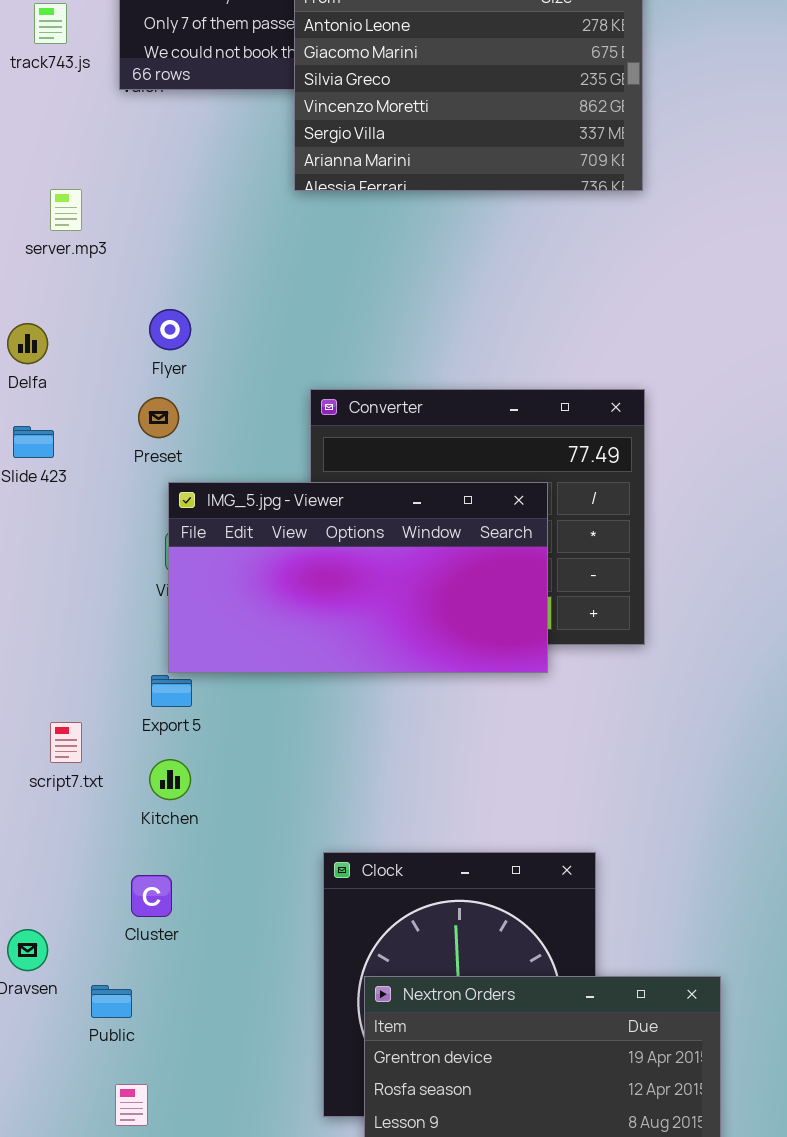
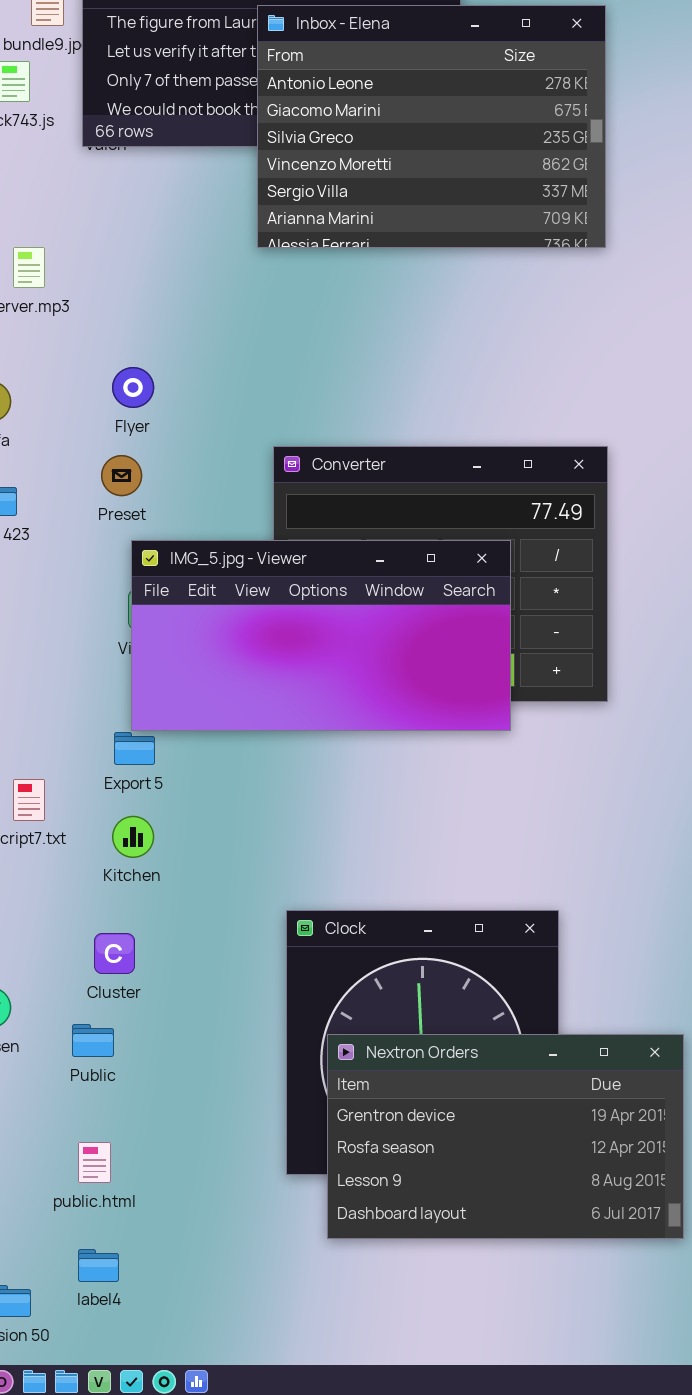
Public: [91,985,132,1018] -> [72,1024,114,1057], moved

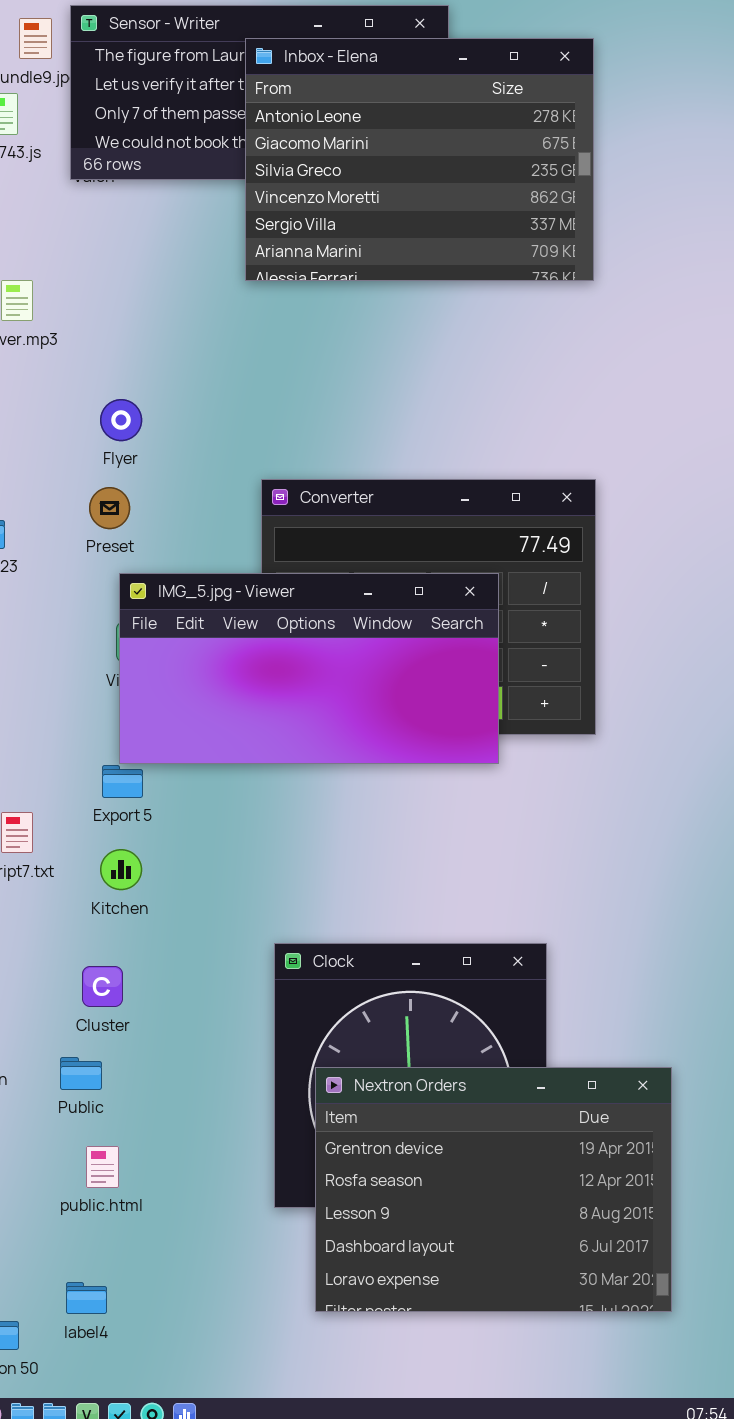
Nextron Orders: [327,1034,684,1239] -> [315,1067,672,1312], resized
public.html: [78,1142,111,1183] -> [86,1146,119,1188], moved

